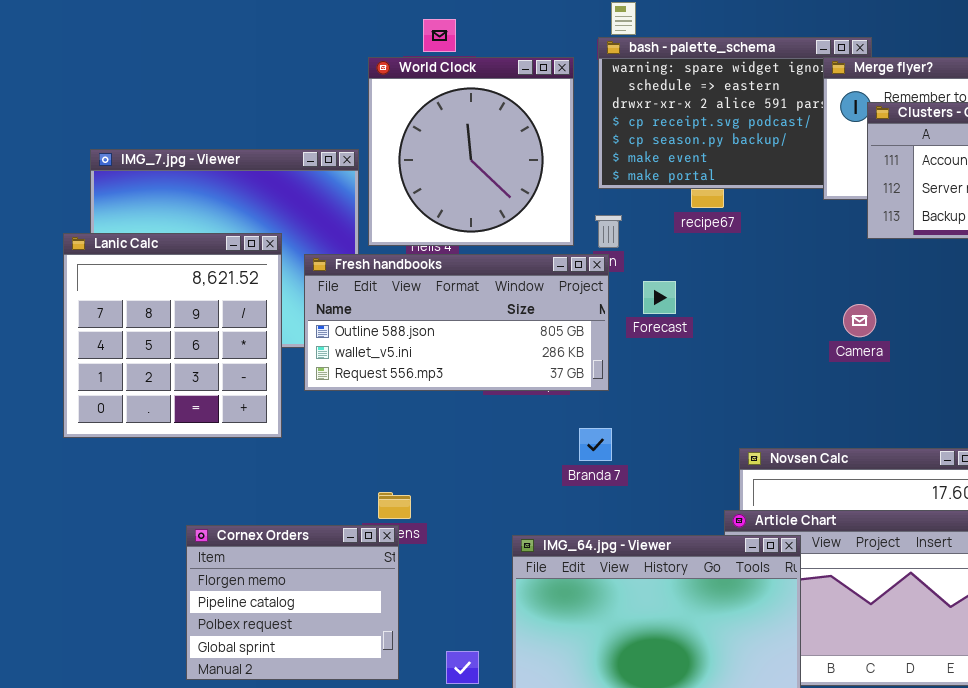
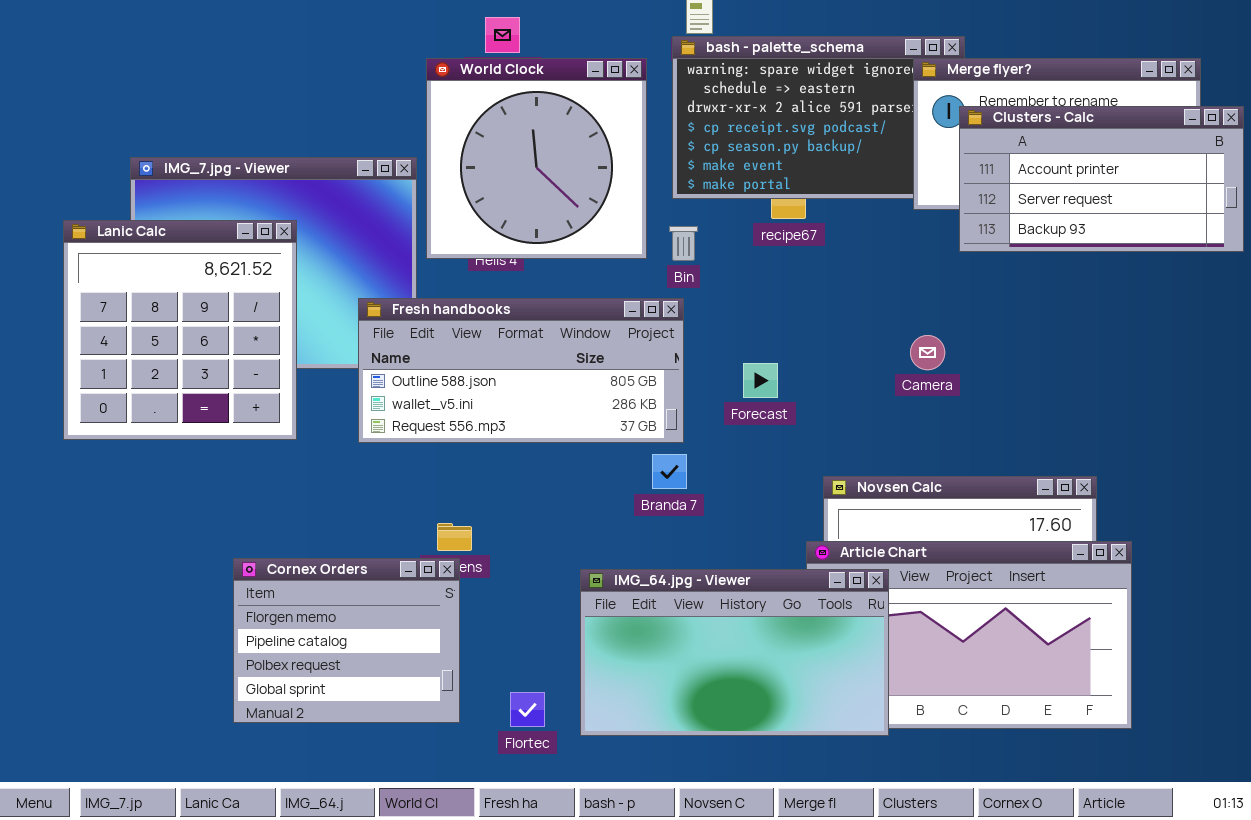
Lanic Calc: [63,233,282,438] -> [63,220,297,440], moved
Fresh handbooks: [304,254,609,391] -> [358,298,684,443], moved
Forecast: [643,281,676,314] -> [743,363,778,398], moved
Camera: [843,304,876,337] -> [910,335,945,370], moved

